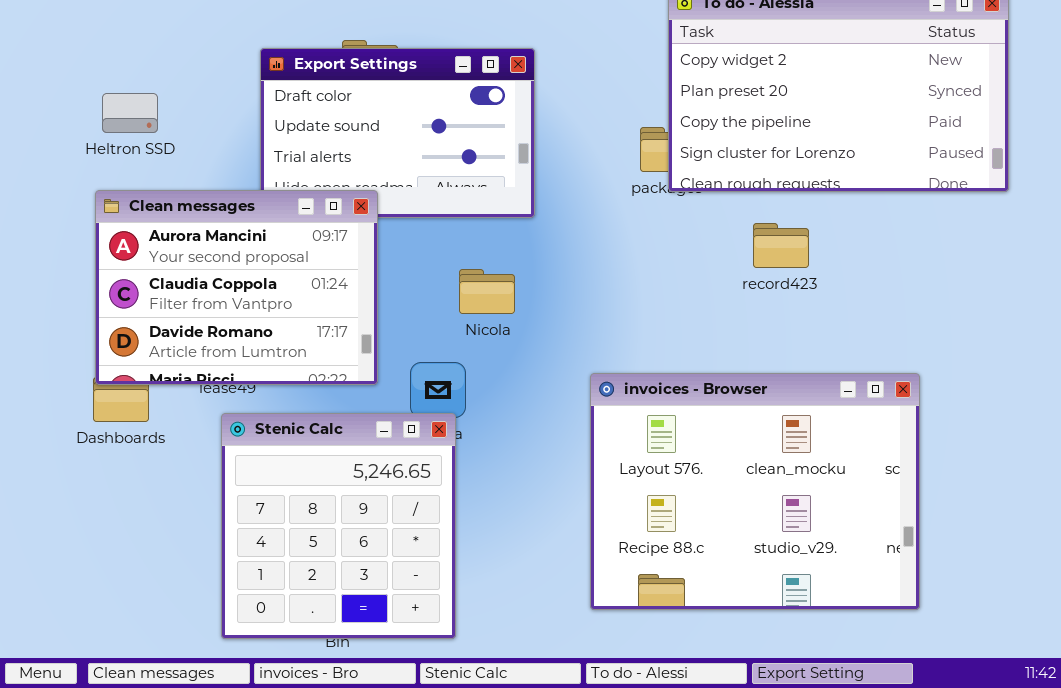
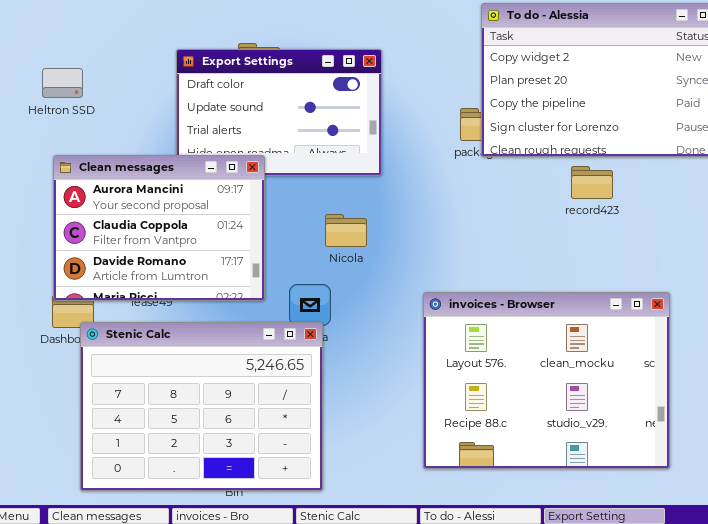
Heltron SSD: [102,93,158,133] -> [42,68,83,98], moved
record423: [753,223,809,268] -> [571,166,613,199], moved
Stenic Calc: [221,413,456,639] -> [80,322,323,491], resized

